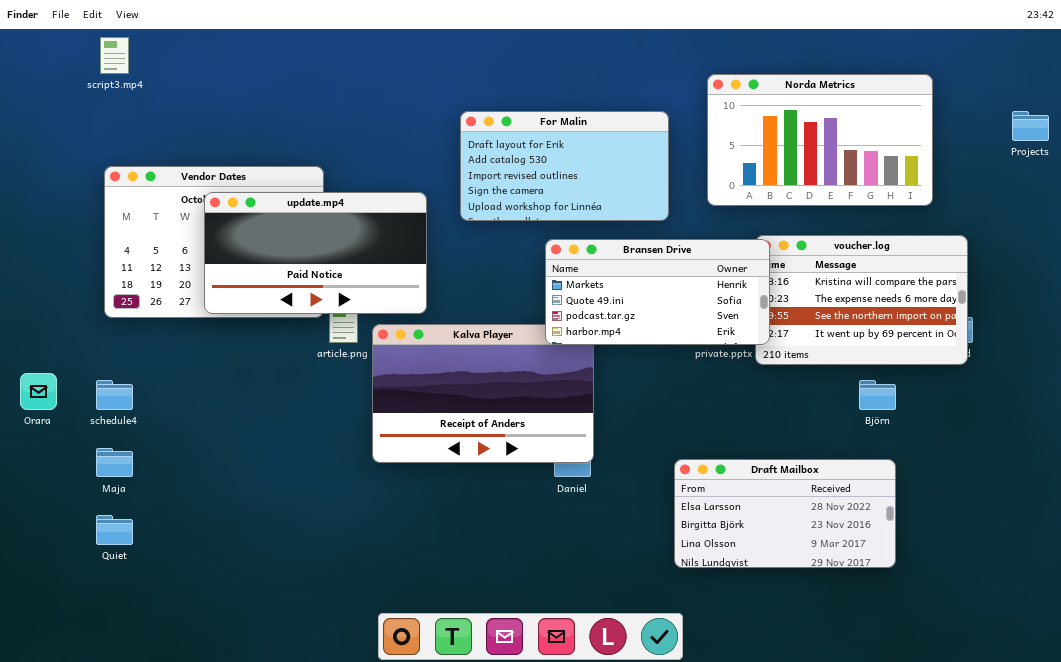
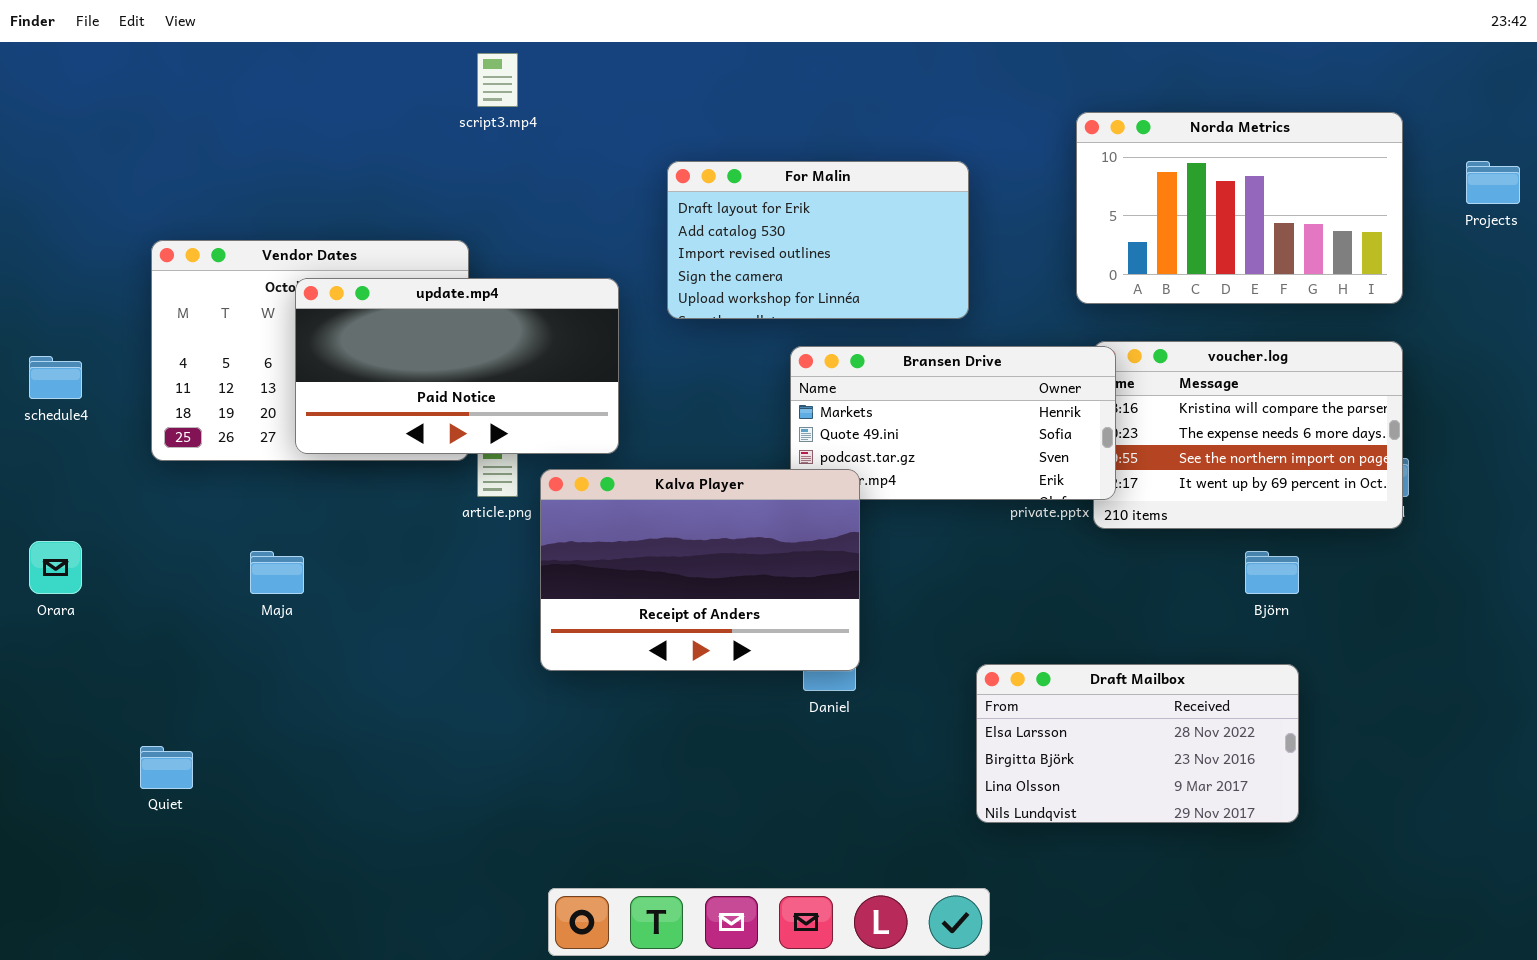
script3.mp4: [100,37,129,74] -> [477,53,518,107], moved
Norda Metrics: [707,74,933,206] -> [1076,112,1403,304], moved
Kalva Player: [372,324,594,463] -> [540,469,860,671], raised
schedule4: [96,380,133,410] -> [29,356,82,399], moved
Maja: [96,448,133,477] -> [250,551,304,594], moved

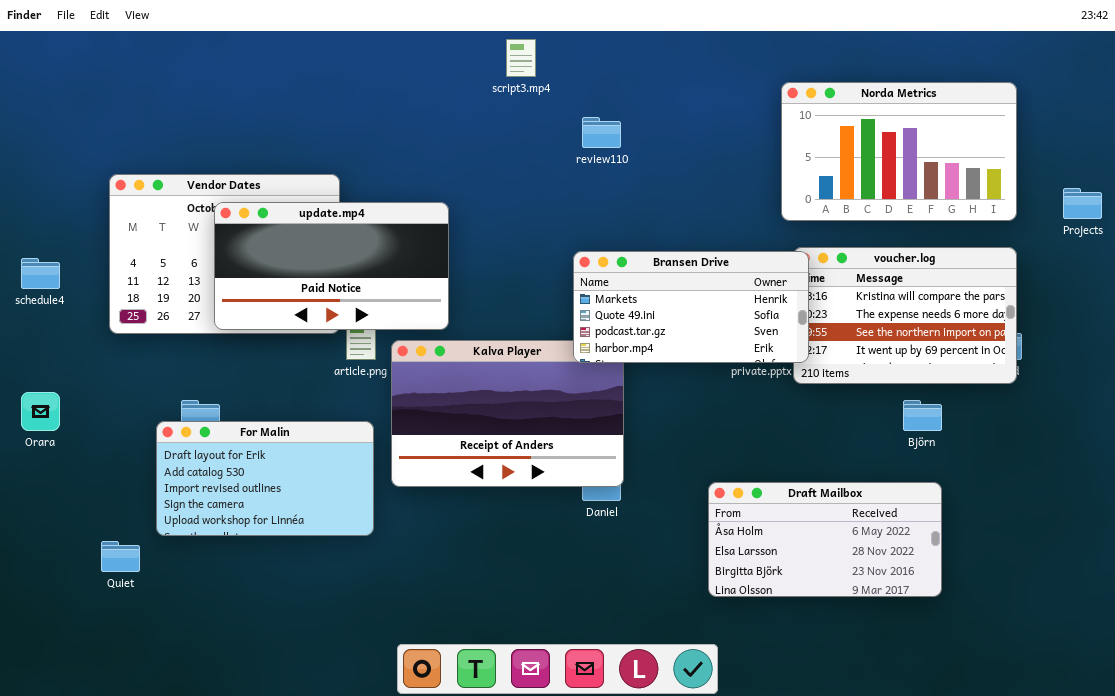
script3.mp4: [477,53,518,107] -> [506,39,536,77], moved
For Malin: [667,161,969,319] -> [156,421,374,536], moved
Projects: [1466,161,1520,204] -> [1063,188,1102,219], moved
Bransen Drive: [790,346,1116,500] -> [573,251,809,363], raised
Draft Mailbox: [976,664,1299,823] -> [708,482,942,597], scrolled up 1 row

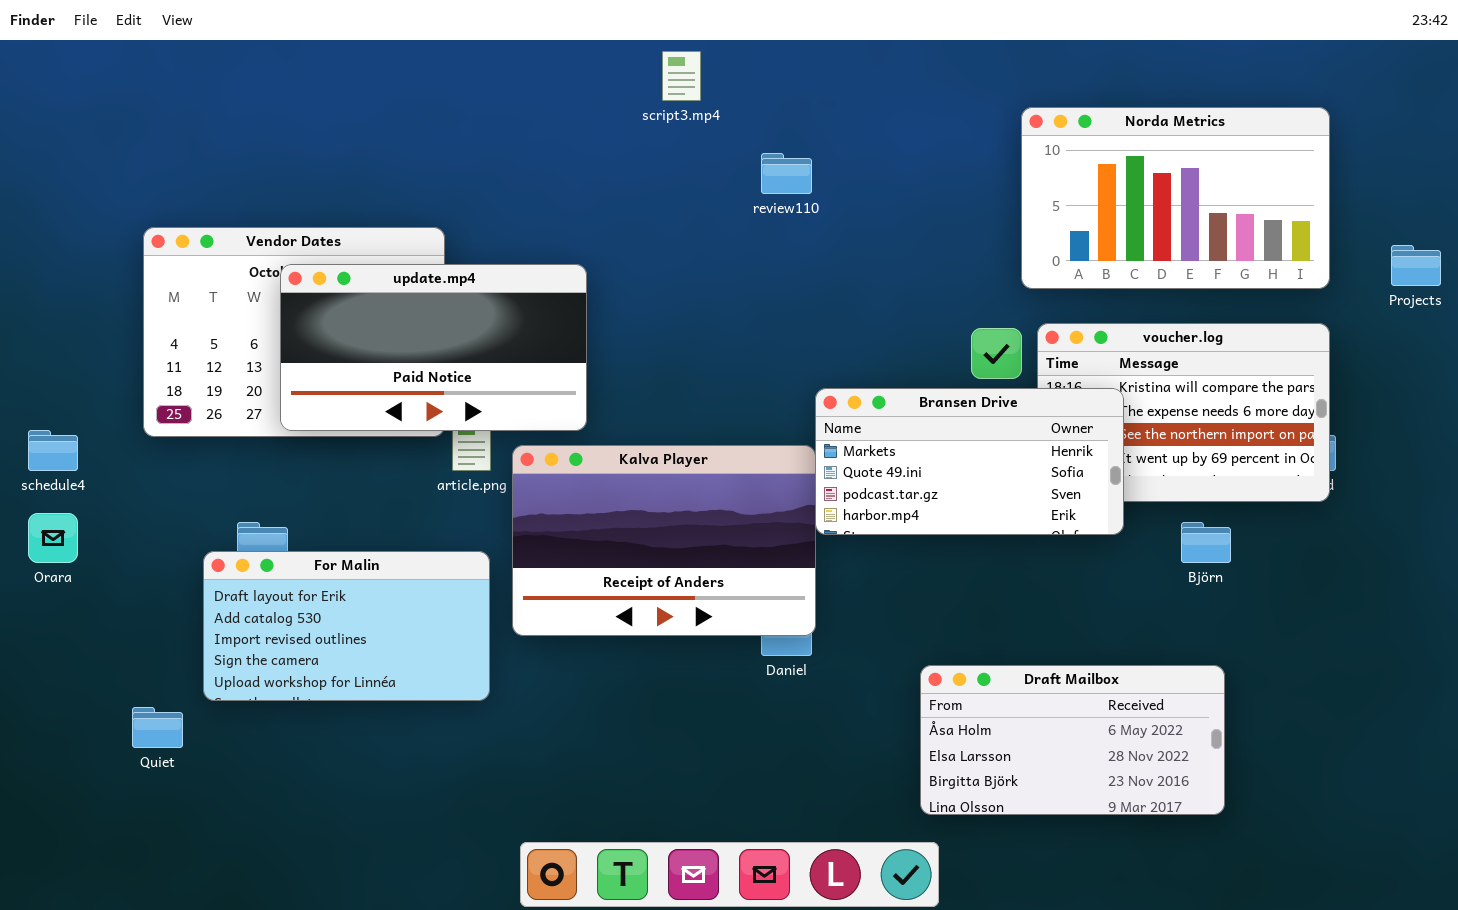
Bransen Drive: [573,251,809,363] -> [815,388,1124,535], moved
schedule4: [21,258,60,289] -> [28,430,78,471], moved
Draft Mailbox: [708,482,942,597] -> [920,665,1225,815], moved

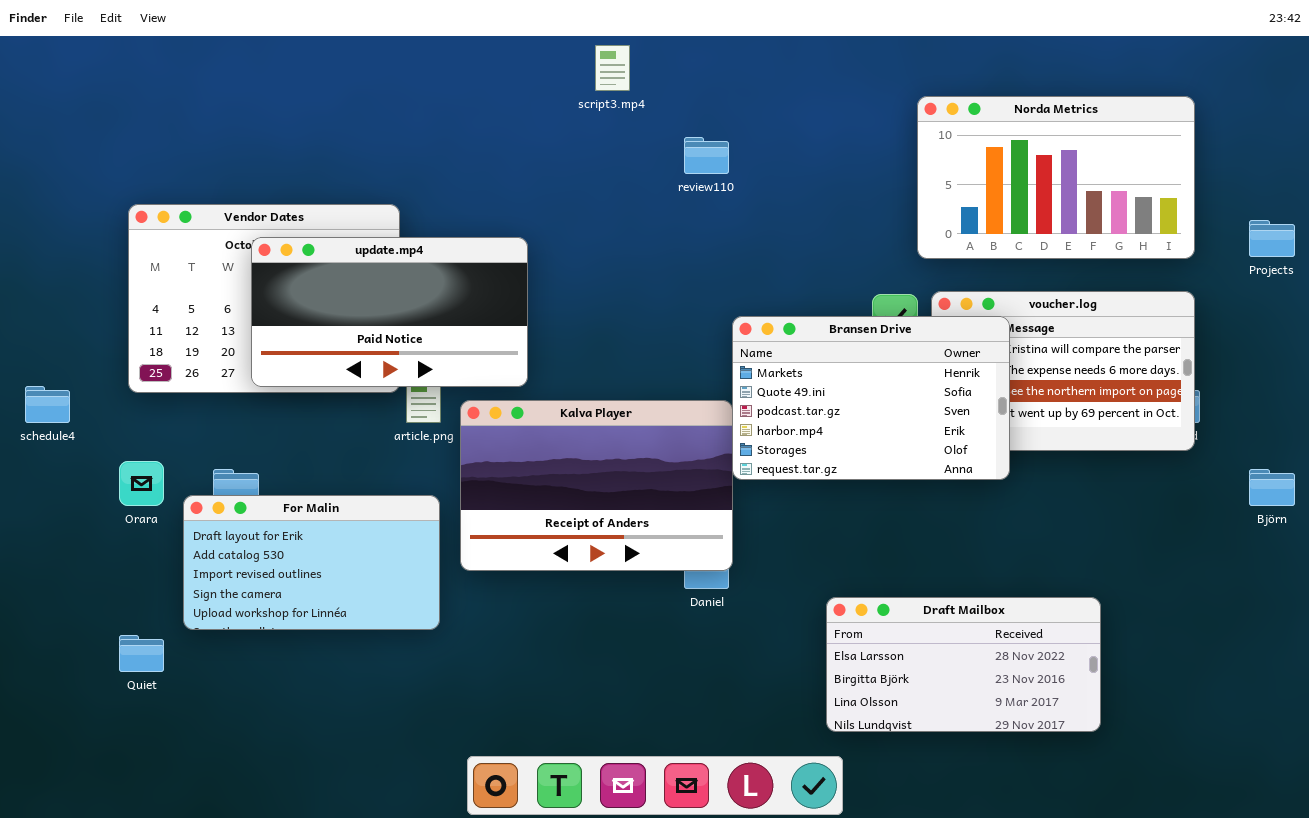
Bransen Drive: [815,388,1124,535] -> [732,316,1010,480], resized
Orara: [28,513,78,563] -> [119,461,164,506], moved
Björn: [1181,522,1231,563] -> [1249,469,1295,506], moved
Draft Mailbox: [920,665,1225,815] -> [826,597,1101,732], scrolled down 1 row

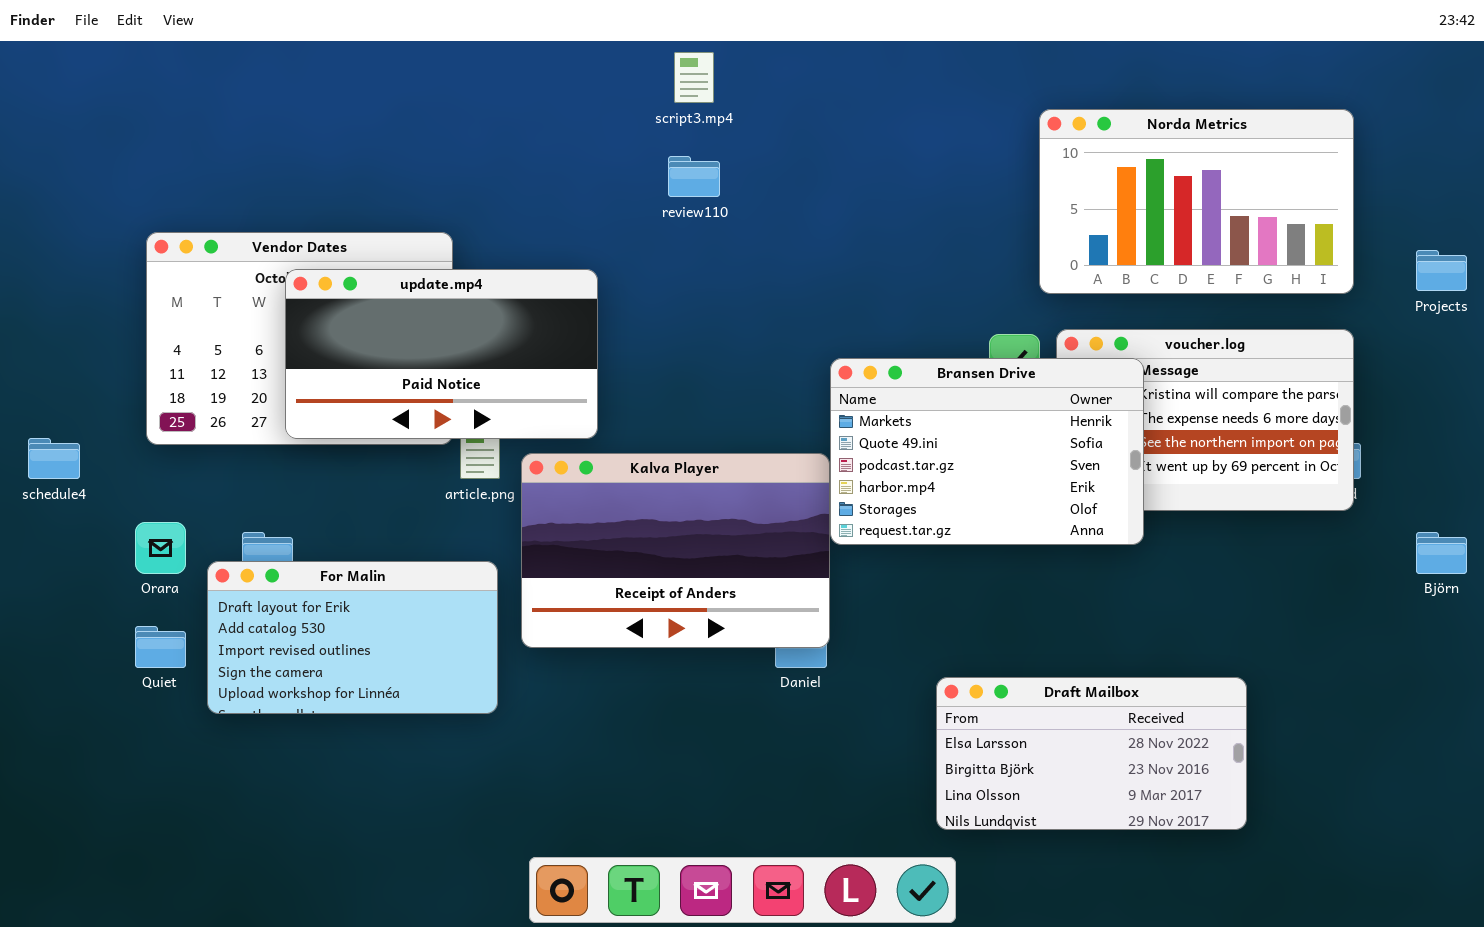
review110: [684,137,729,174] -> [668,156,720,197], moved
Quiet: [119,635,164,672] -> [135,626,186,668], moved

